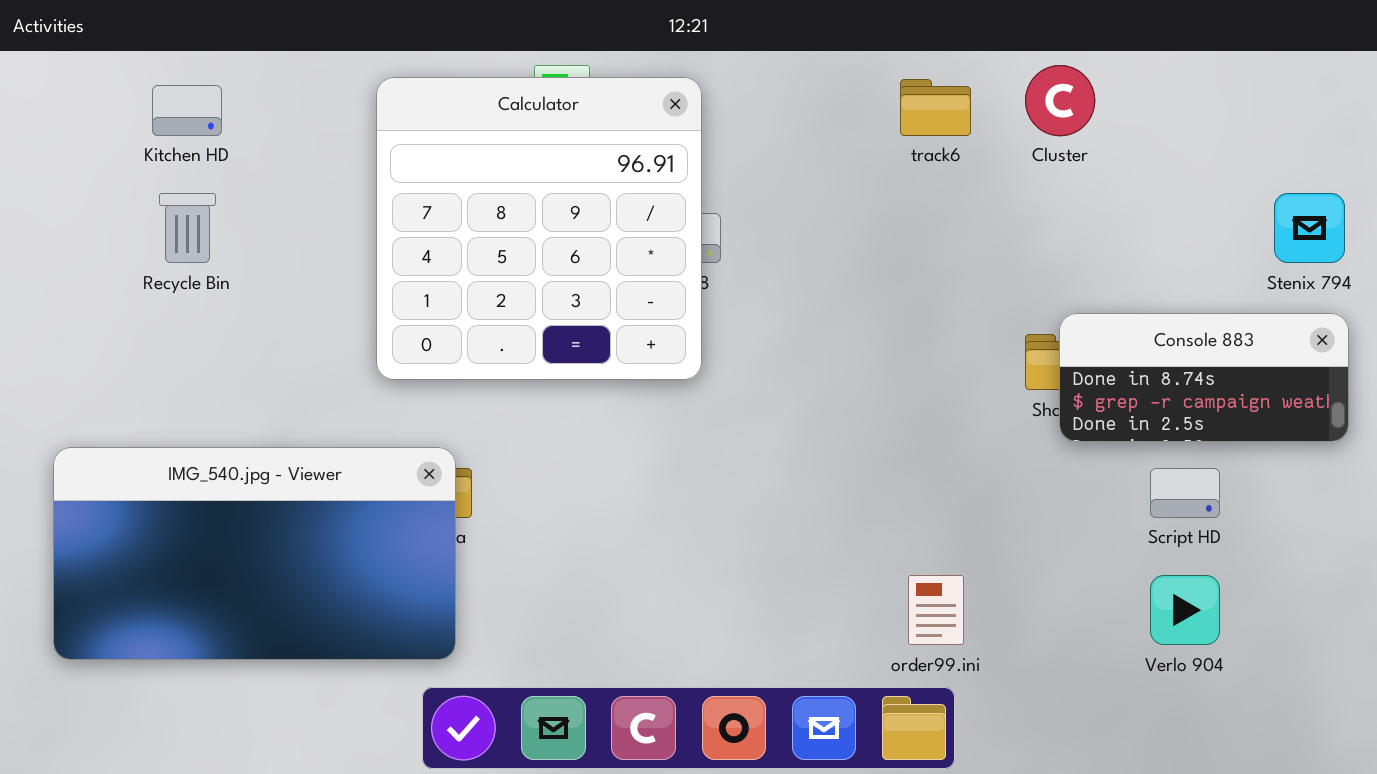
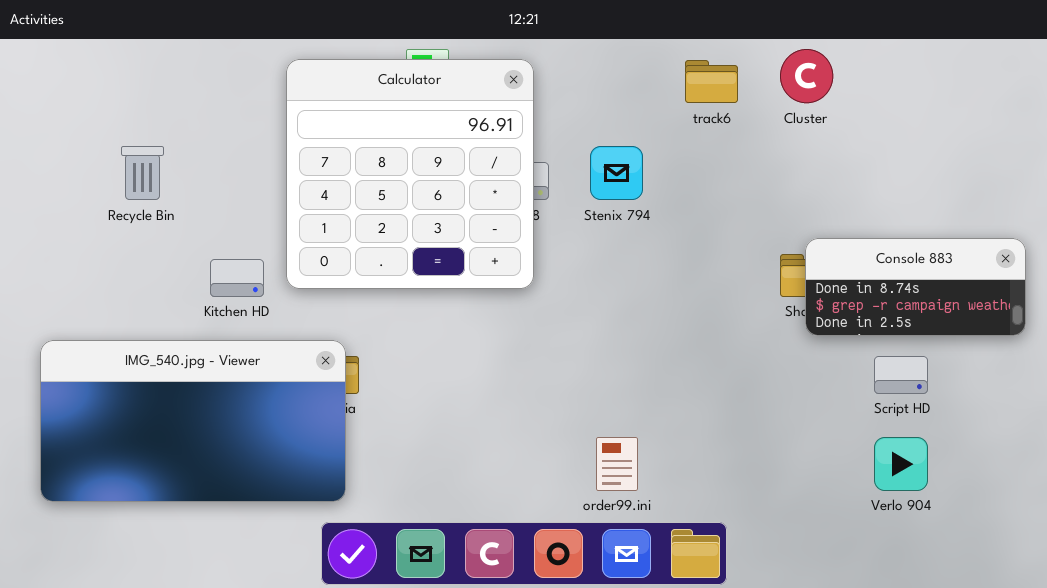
Kitchen HD: [152,85,222,136] -> [210,259,264,297], moved
Stenix 794: [1274,193,1345,263] -> [590,146,643,200], moved
order99.ini: [908,575,964,645] -> [596,437,638,491], moved

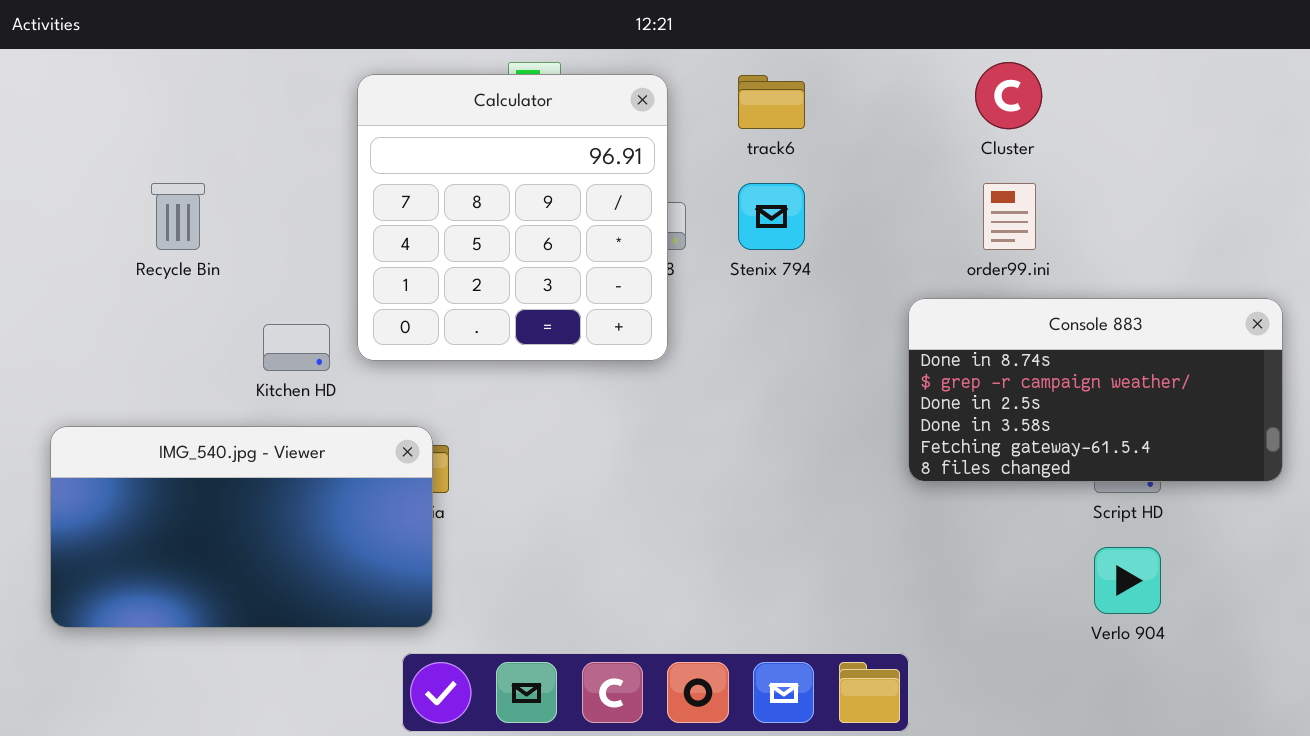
track6: [685,60,738,103] -> [738,75,805,129], moved
Console 883: [805,238,1026,336] -> [908,298,1283,482], resized
order99.ini: [596,437,638,491] -> [983,183,1036,250], moved

